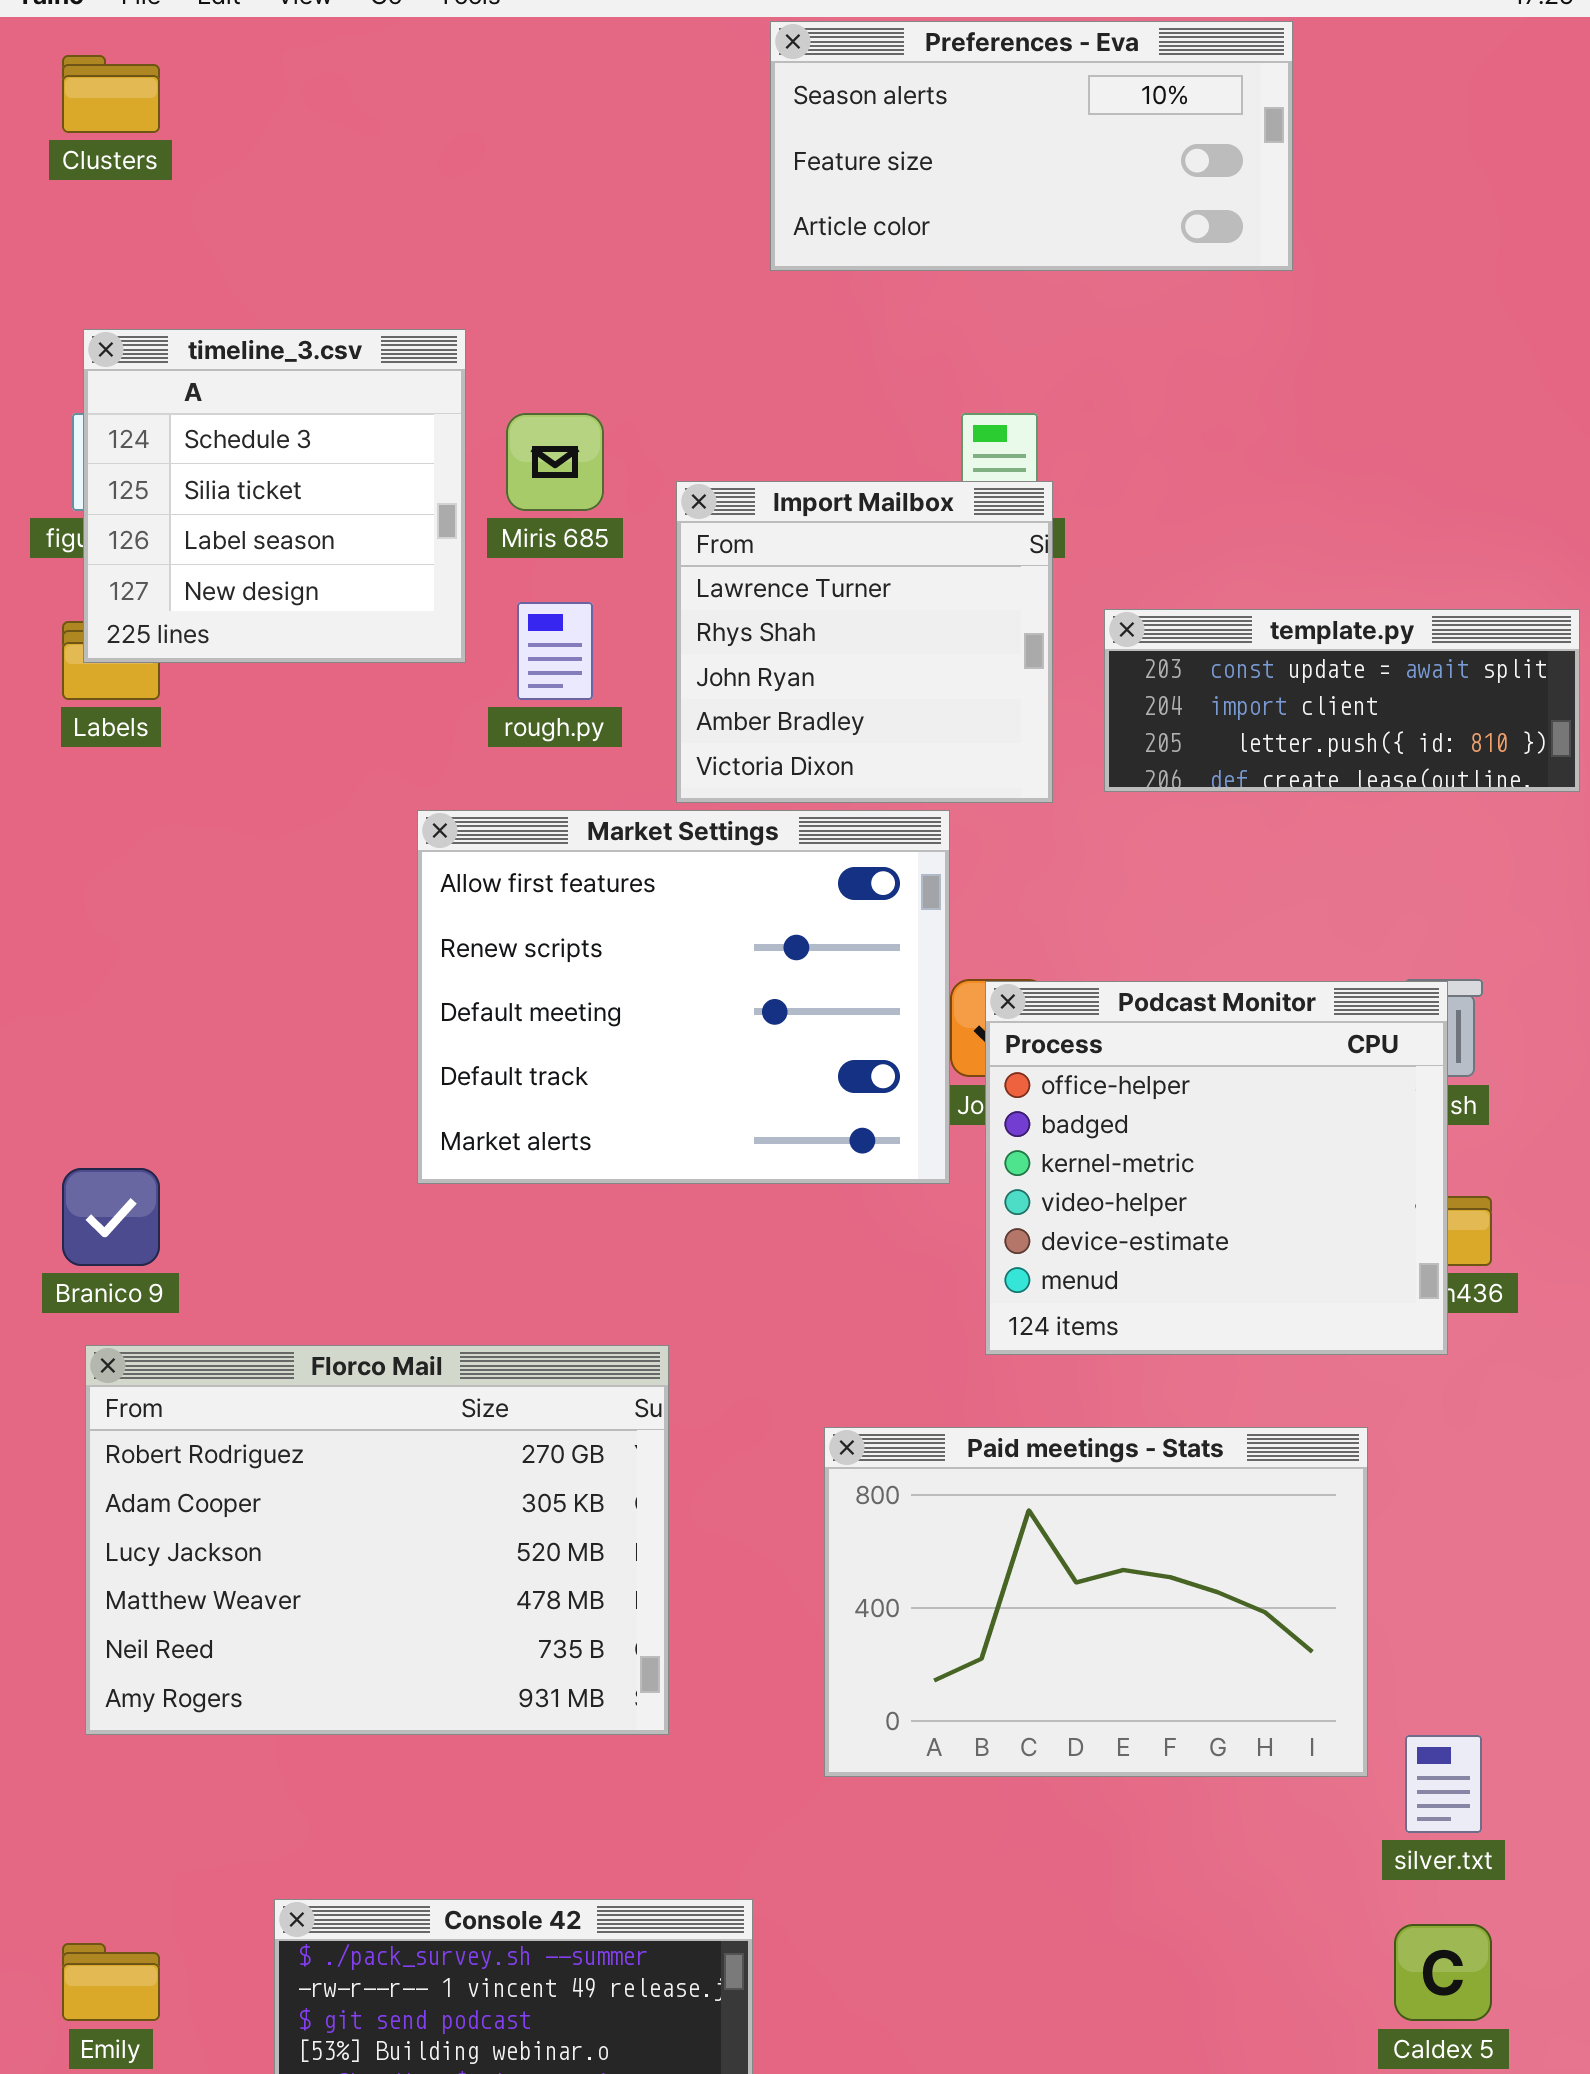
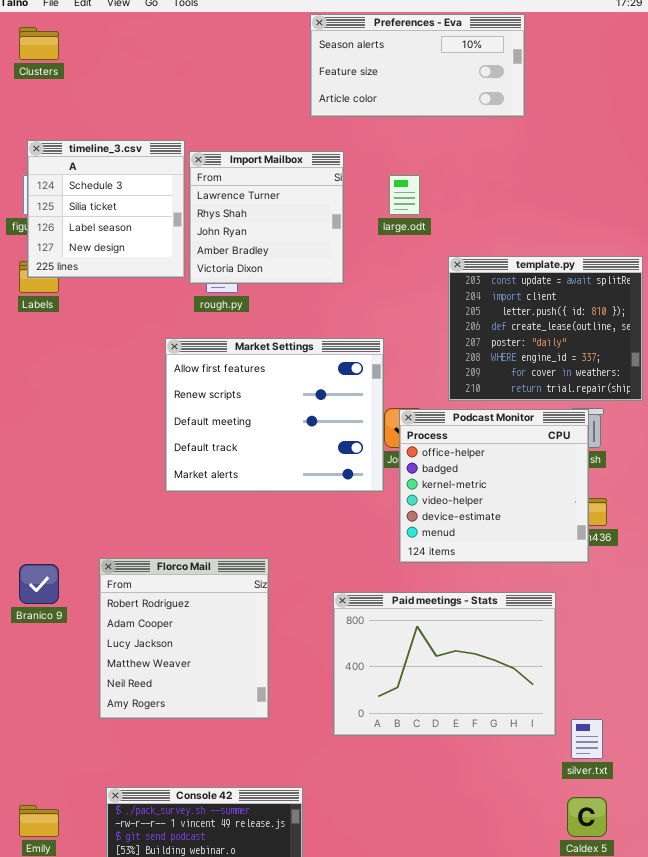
Import Mailbox: [676,481,1053,803] -> [189,151,344,284], moved
template.py: [1104,609,1580,792] -> [448,256,643,401], resized
Branico 9: [62,1168,160,1266] -> [19,564,59,604], moved
Florco Mail: [85,1345,669,1735] -> [99,558,269,719], resized

